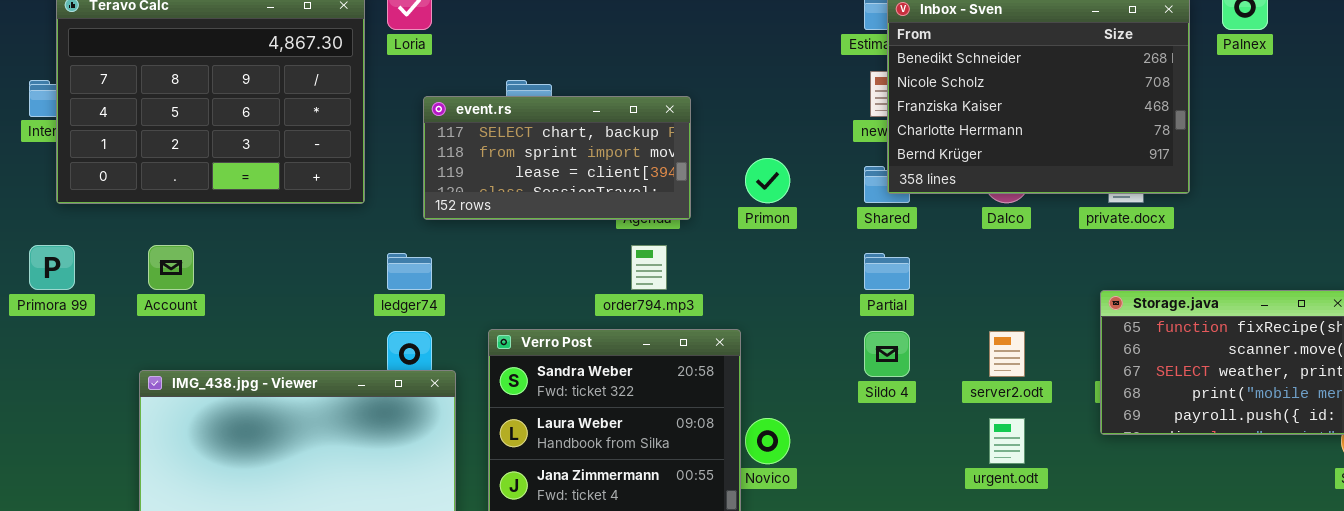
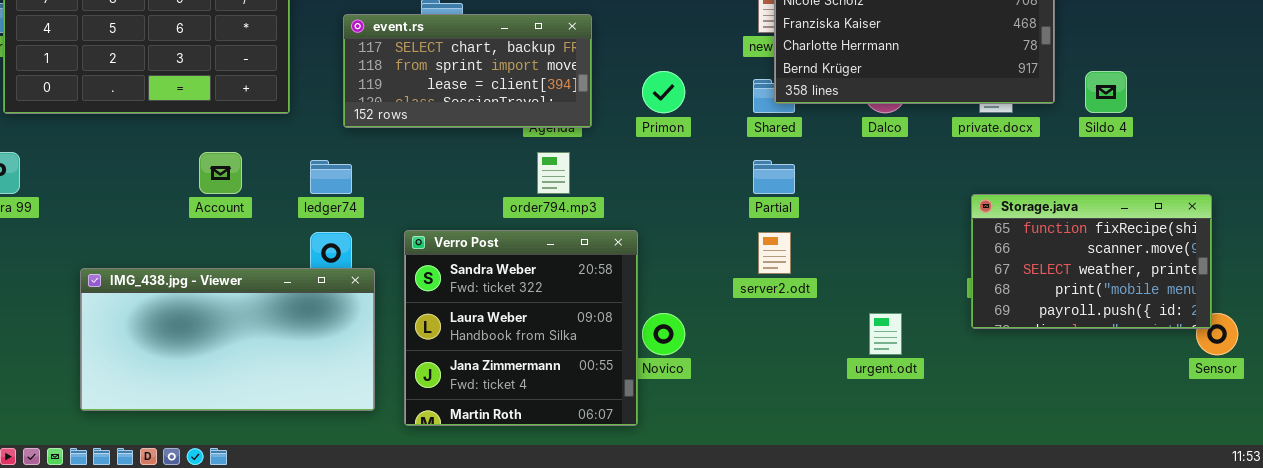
Account: [148,245,194,290] -> [199,152,242,194], moved
Sildo 4: [864,331,910,377] -> [1085,71,1127,113], moved
server2.odt: [989,331,1025,377] -> [758,232,791,274], moved

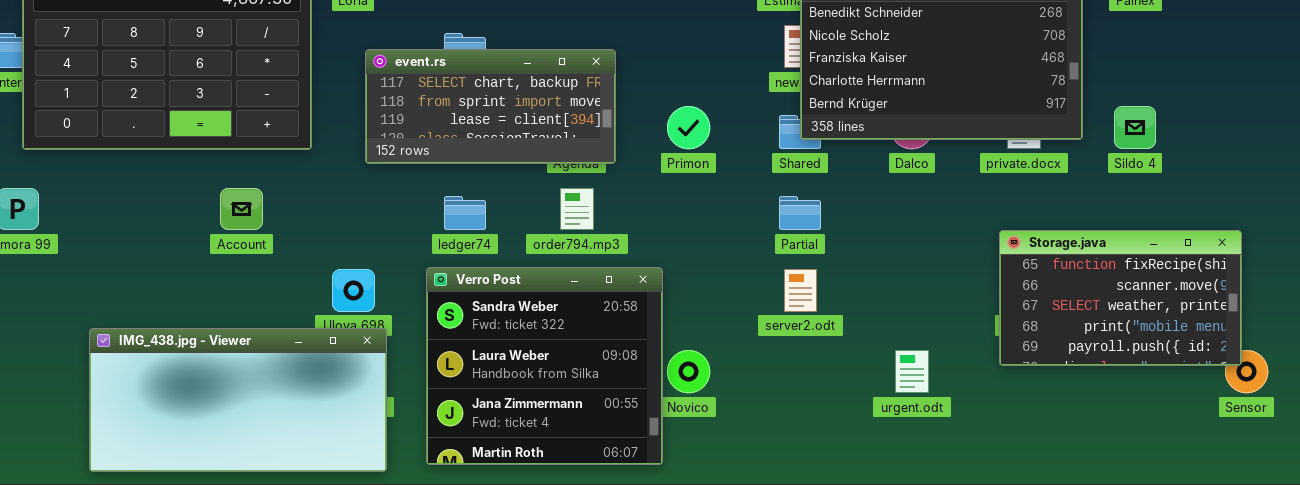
ledger74: [310,160,352,194] -> [444,196,486,230], moved
IMG_438.jpg - Viewer: [80,268,375,411] -> [89,328,387,472], moved

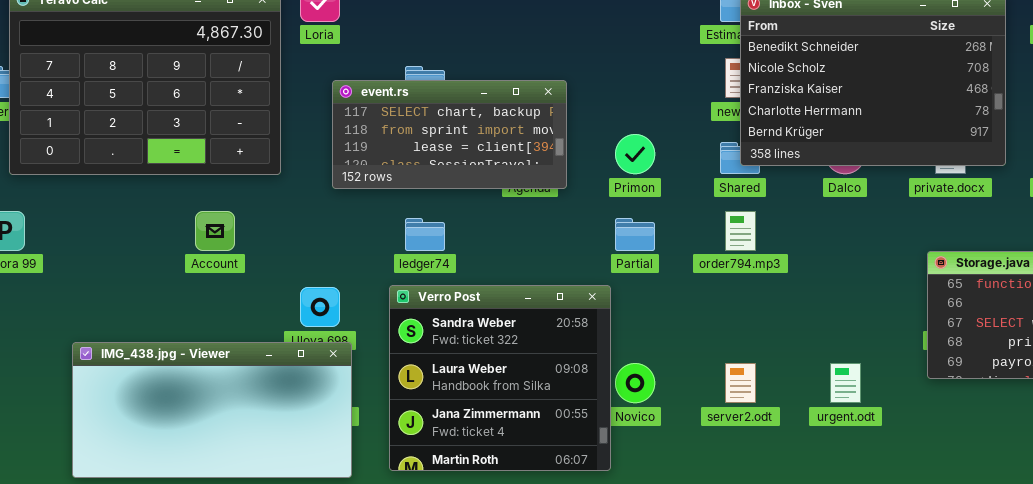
order794.mp3: [560,188,594,230] -> [725,211,756,251], moved
Partial: [779,196,821,230] -> [615,218,655,251], moved
server2.odt: [784,269,817,312] -> [725,363,756,403], moved

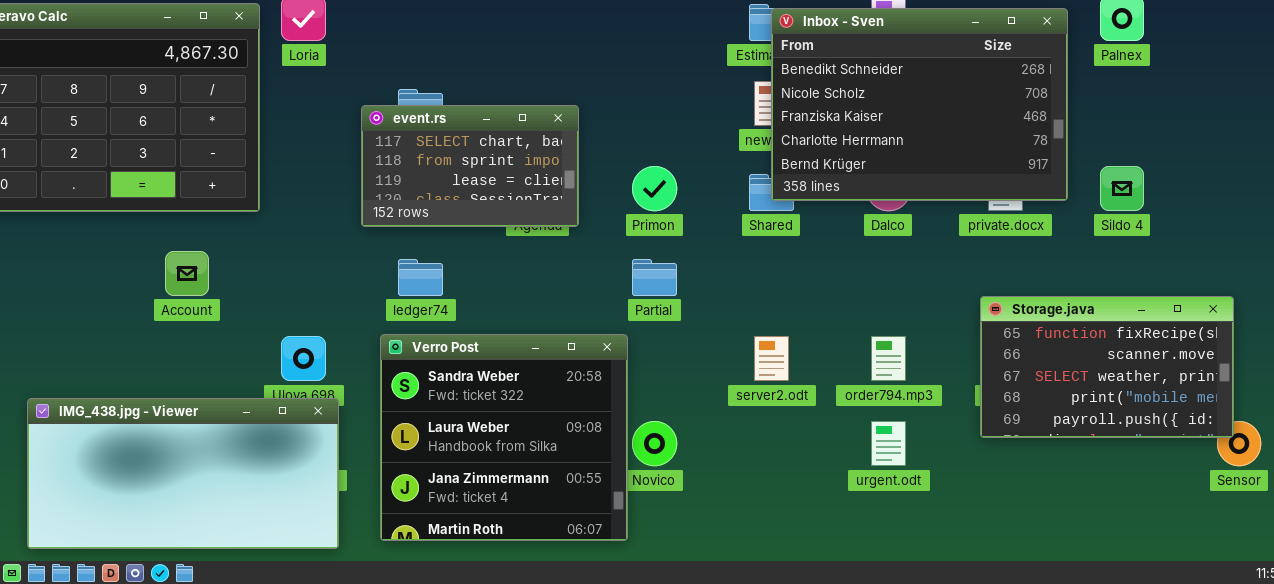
event.rs: [332,80,567,189] -> [361,105,579,227], resized
order794.mp3: [725,211,756,251] -> [871,336,906,381], moved
server2.odt: [725,363,756,403] -> [754,336,789,381], moved

